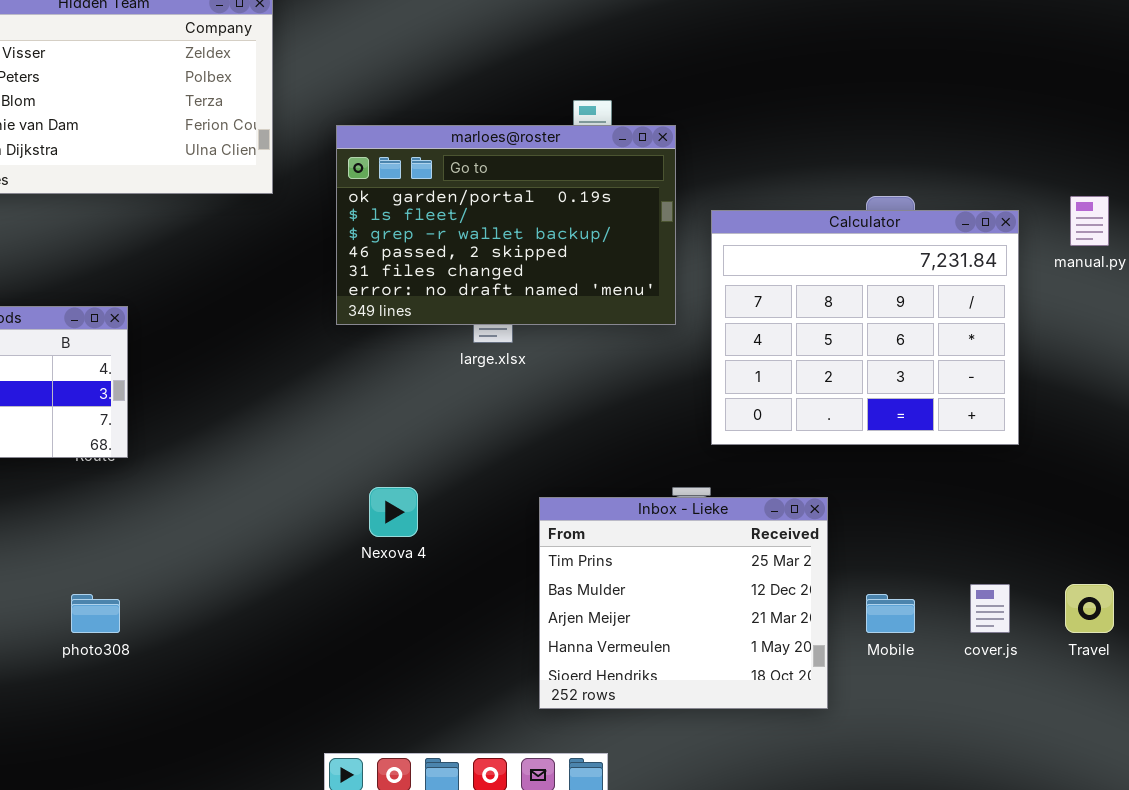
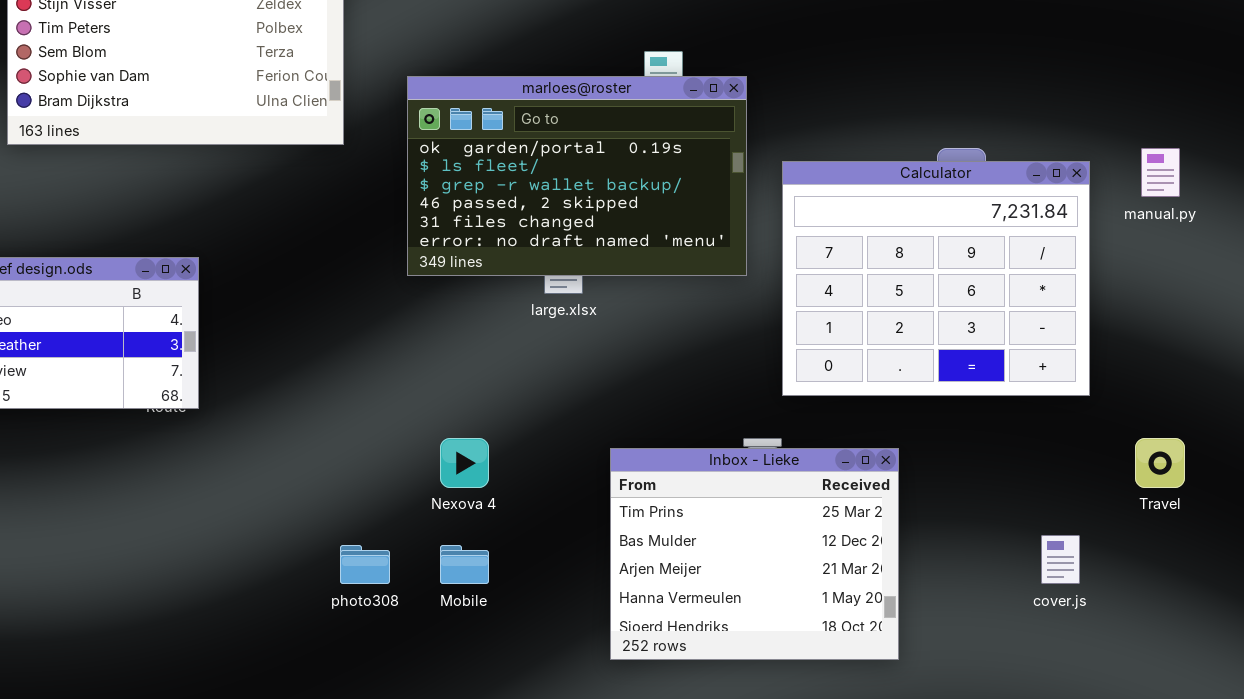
Travel: [1065,584,1114,633] -> [1135,438,1185,488], moved
photo308: [71,594,120,633] -> [340,545,390,584], moved
Mobile: [866,594,915,633] -> [440,545,489,584], moved

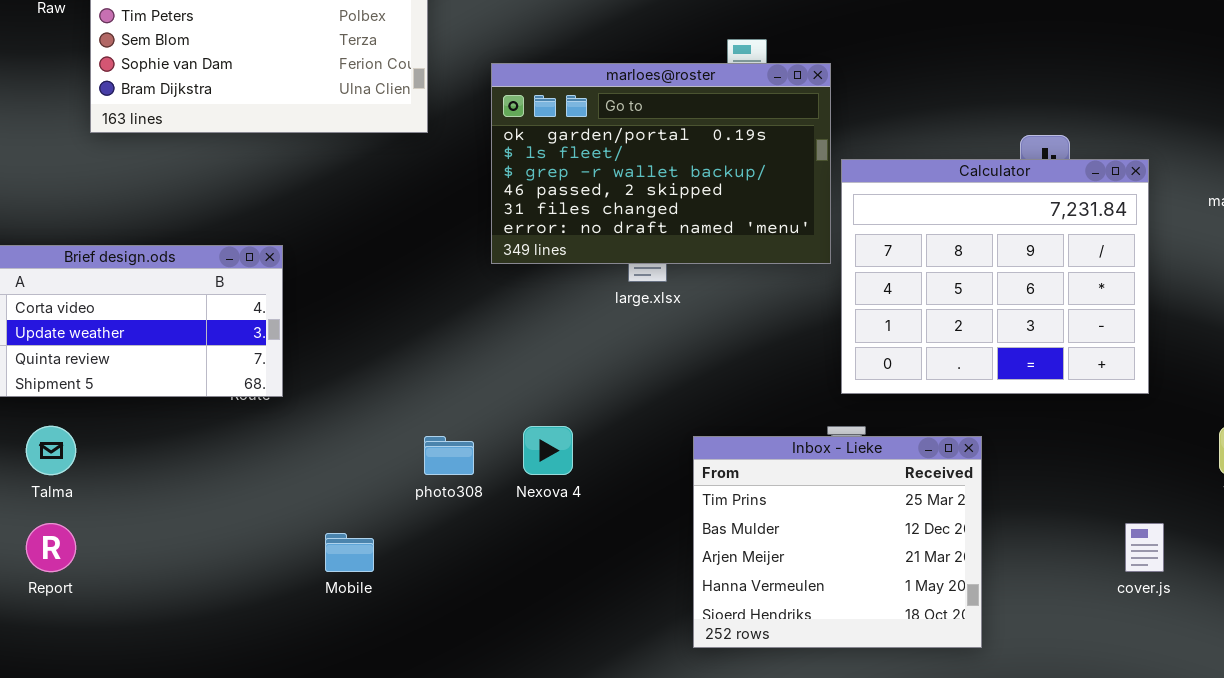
Calculator: [782,161,1090,396] -> [841,159,1149,394], moved
photo308: [340,545,390,584] -> [424,436,474,475], moved
Mobile: [440,545,489,584] -> [325,533,374,572], moved

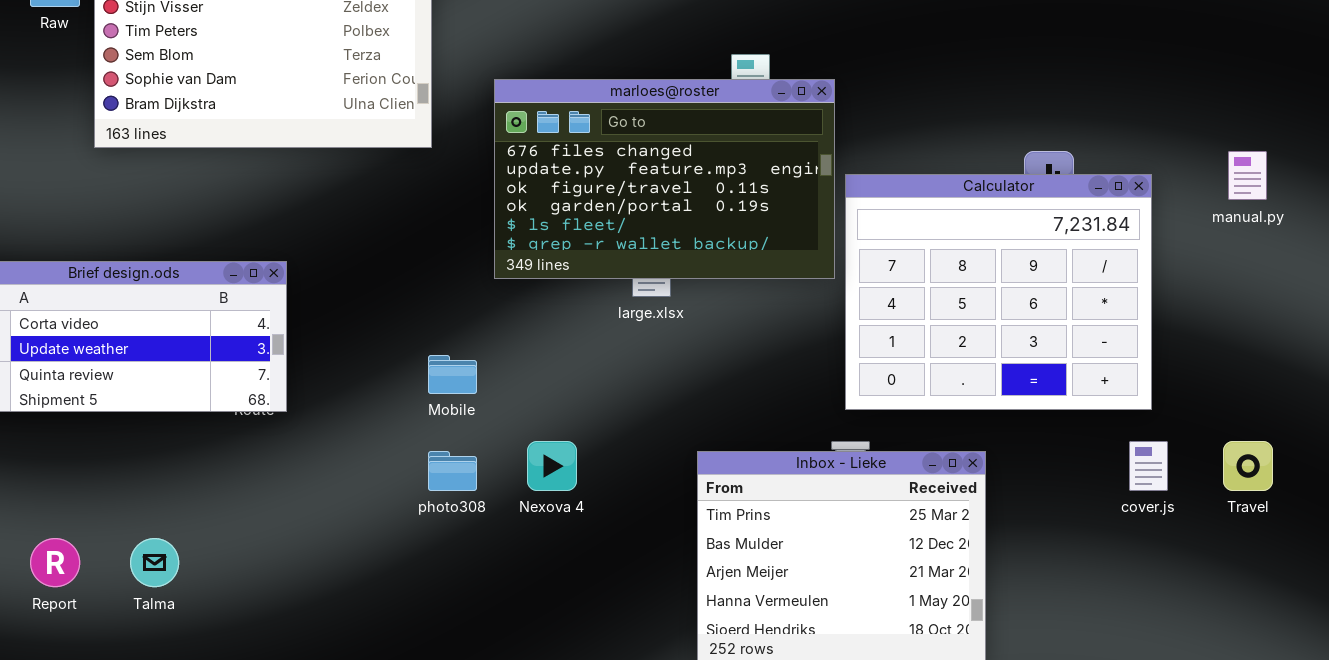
marloes@roster: [491,63,831,264] -> [494,79,835,279], scrolled up 3 rows
Talma: [26,426,76,475] -> [130,538,179,587], moved
cover.js: [1125,523,1164,572] -> [1129,441,1168,491], moved
Mobile: [325,533,374,572] -> [428,355,477,394], moved

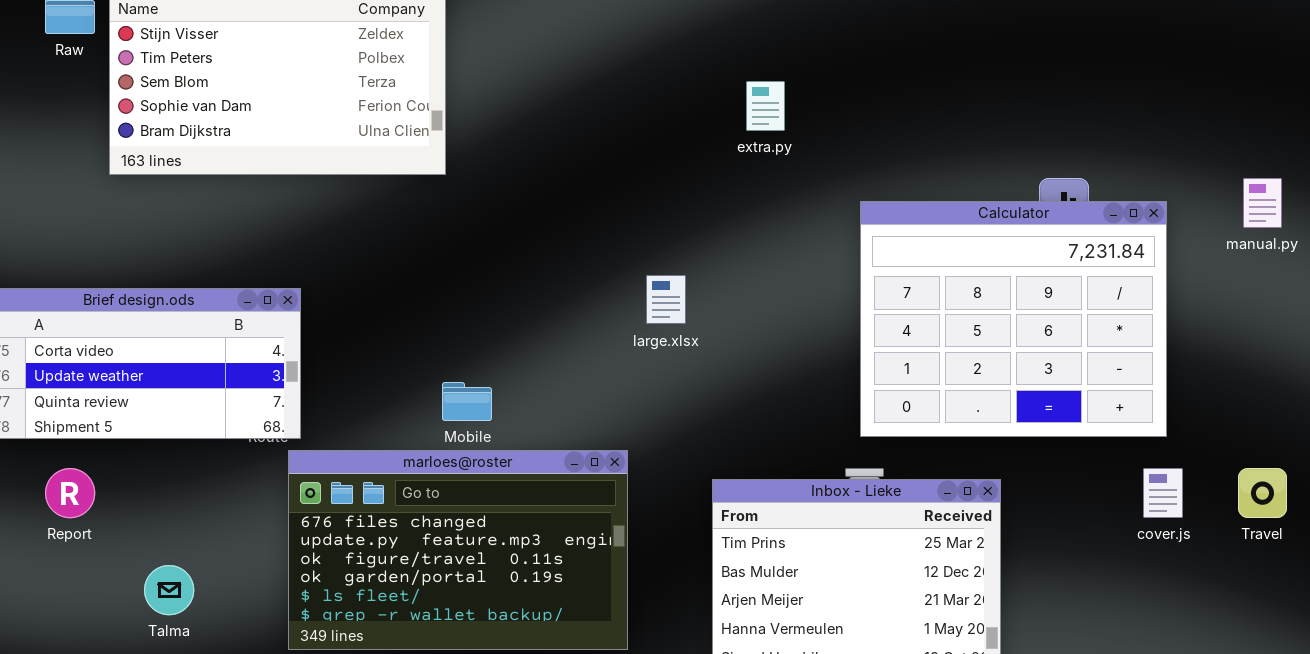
marloes@roster: [494,79,835,279] -> [288,450,628,650], moved
Report: [30,538,80,587] -> [45,468,95,518], moved

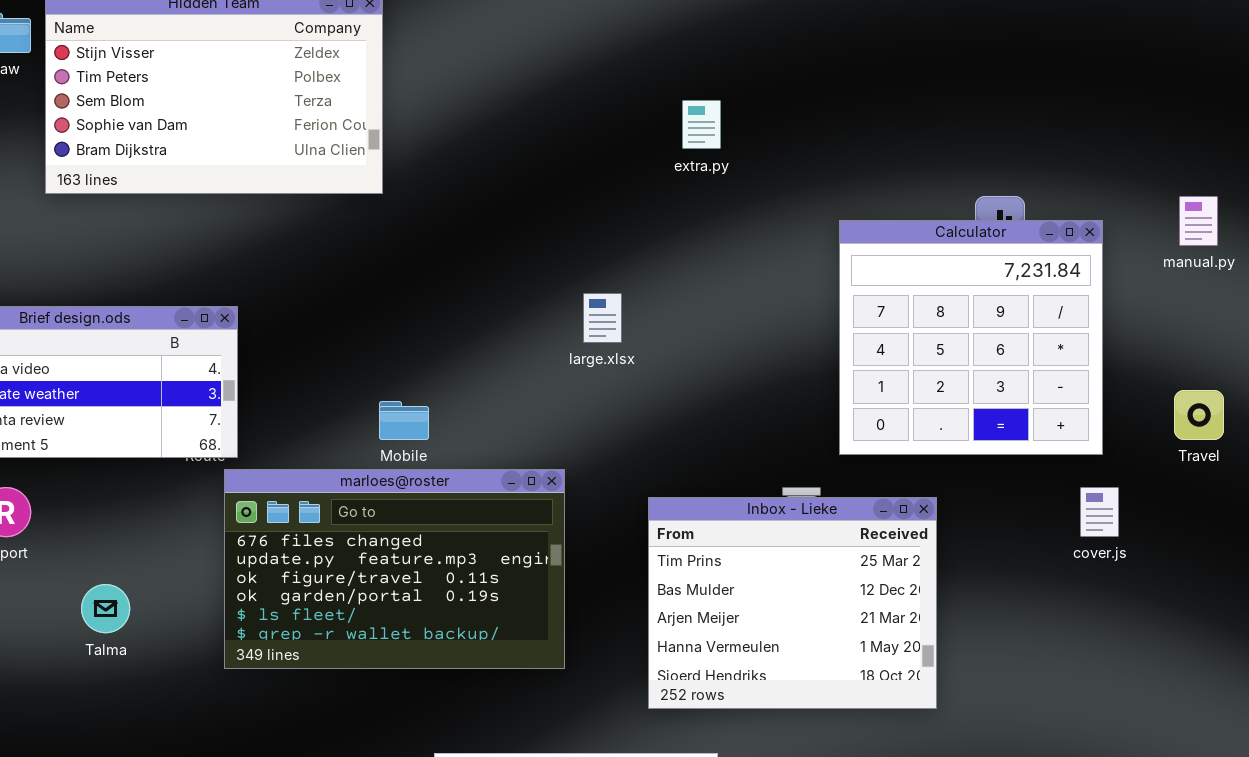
Calculator: [860,201,1167,437] -> [839,220,1103,455], resized
Travel: [1238,468,1287,518] -> [1174,390,1224,440], moved

